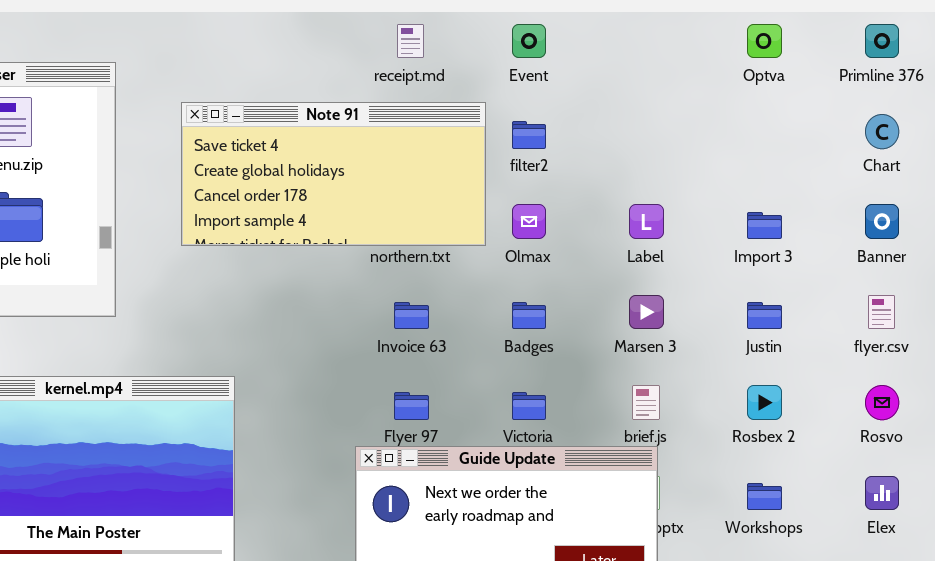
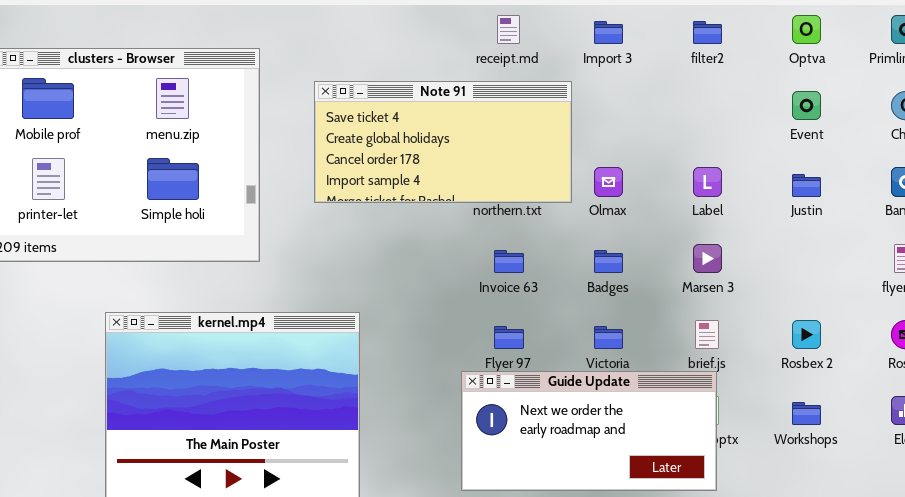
Event: [512,24,546,58] -> [792,91,821,120], moved
filter2: [512,121,546,149] -> [693,21,722,44], moved
Import 3: [747,212,782,239] -> [594,21,623,44], moved
Justin: [747,302,782,329] -> [792,174,821,197], moved

